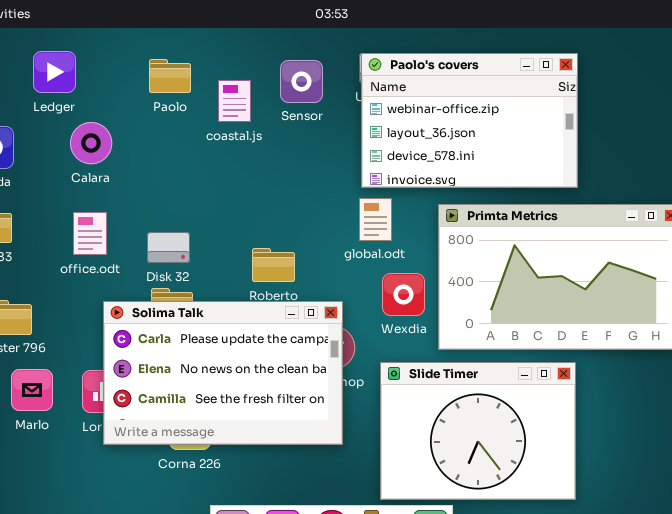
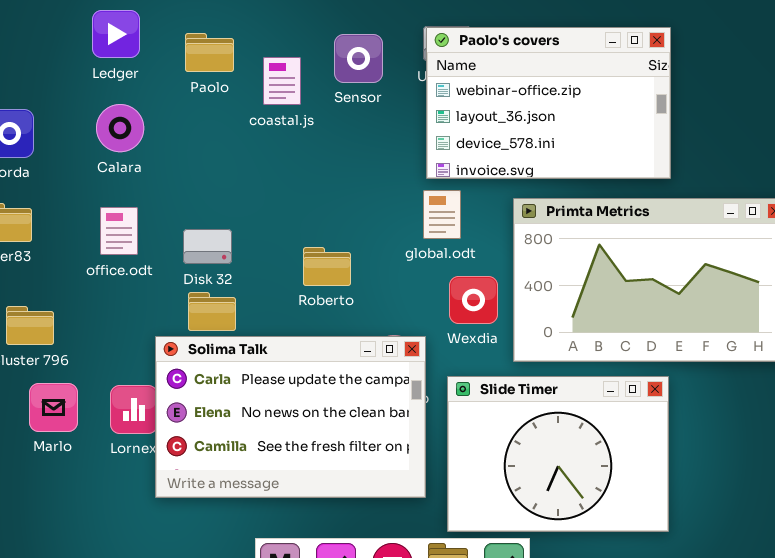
Ledger: [33,51,76,93] -> [92,10,140,58], moved
Solima Talk: [103,301,343,445] -> [155,336,426,498], moved

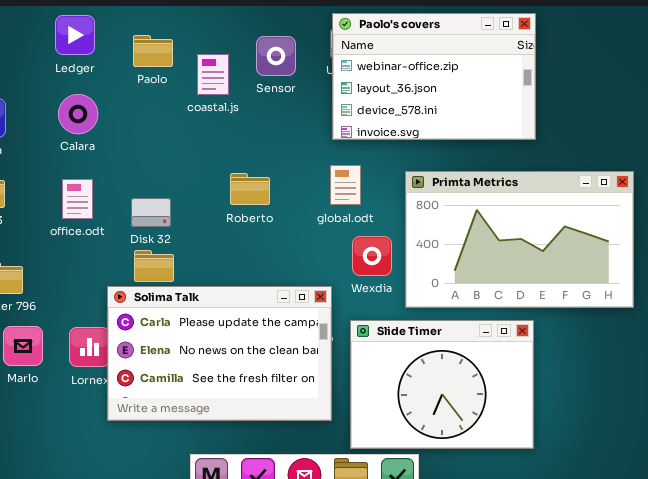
Paolo's covers: [426,27,671,179] -> [332,13,536,140], moved
Roberto: [303,247,351,286] -> [230,173,270,205], moved

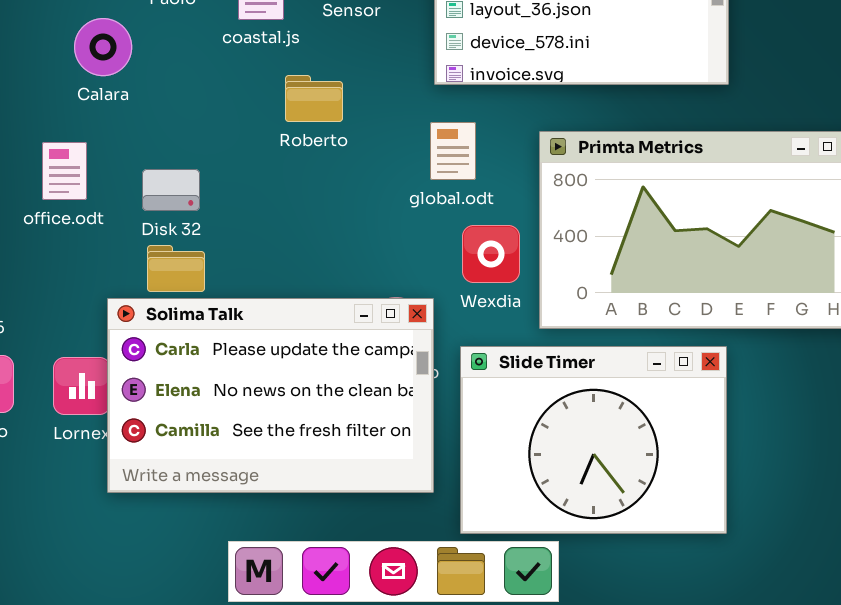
Calara: [58,94,98,134] -> [74,18,132,76], moved
Roberto: [230,173,270,205] -> [285,75,343,122], moved

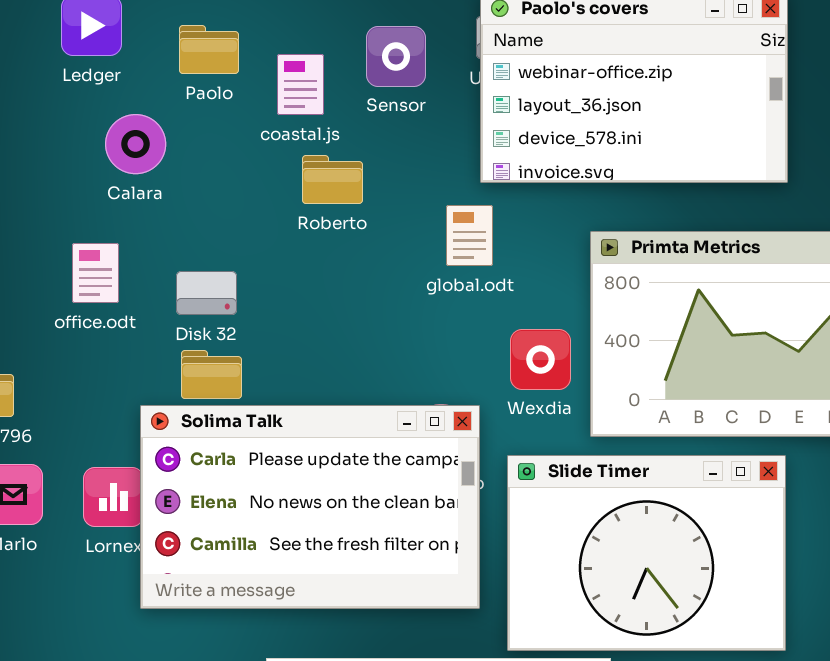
Roberto: [285,75,343,122] -> [302,155,363,204], moved
global.odt: [430,122,476,180] -> [446,205,493,266], moved

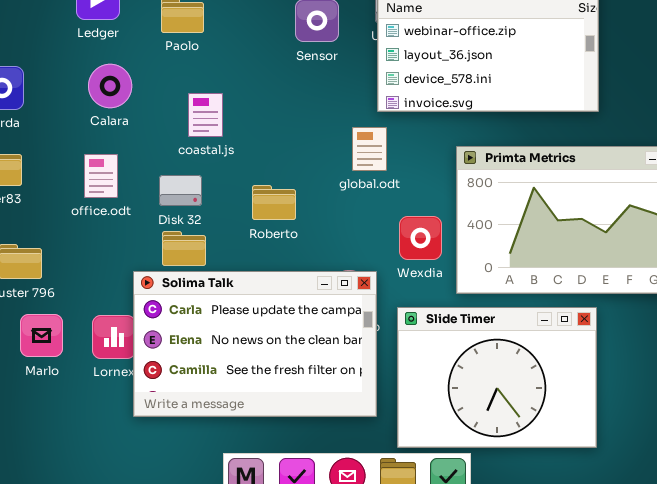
coastal.js: [277,54,324,115] -> [188,93,223,137], moved
Calara: [105,114,166,174] -> [88,64,132,108], moved
Roberto: [302,155,363,204] -> [252,185,296,220], moved

